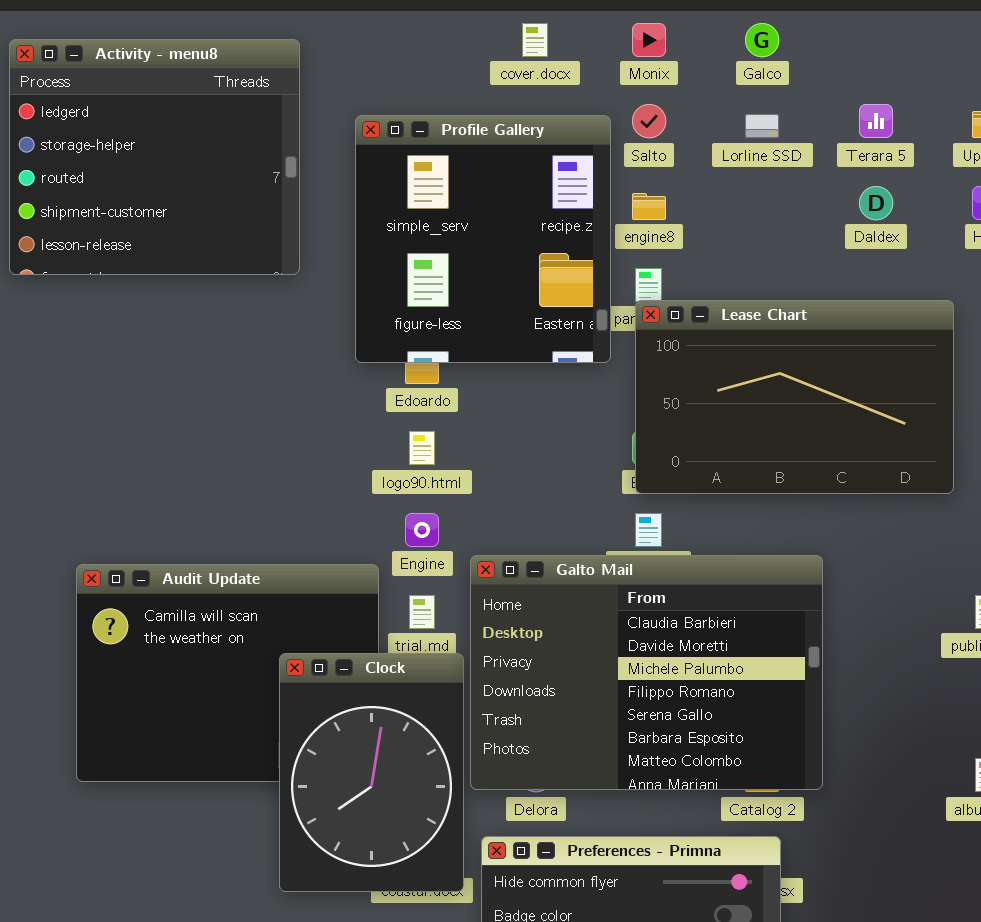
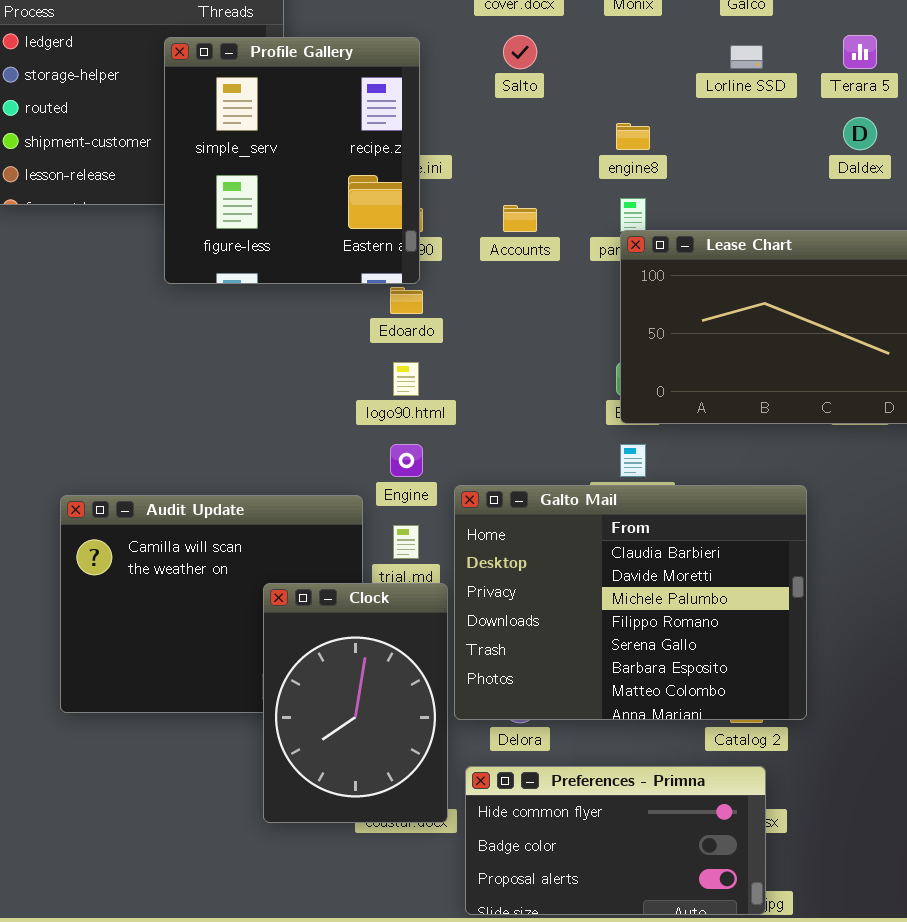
Salto: [632,104,666,138] -> [503,35,537,69], moved
Profile Gallery: [355,115,611,363] -> [164,37,420,284], moved

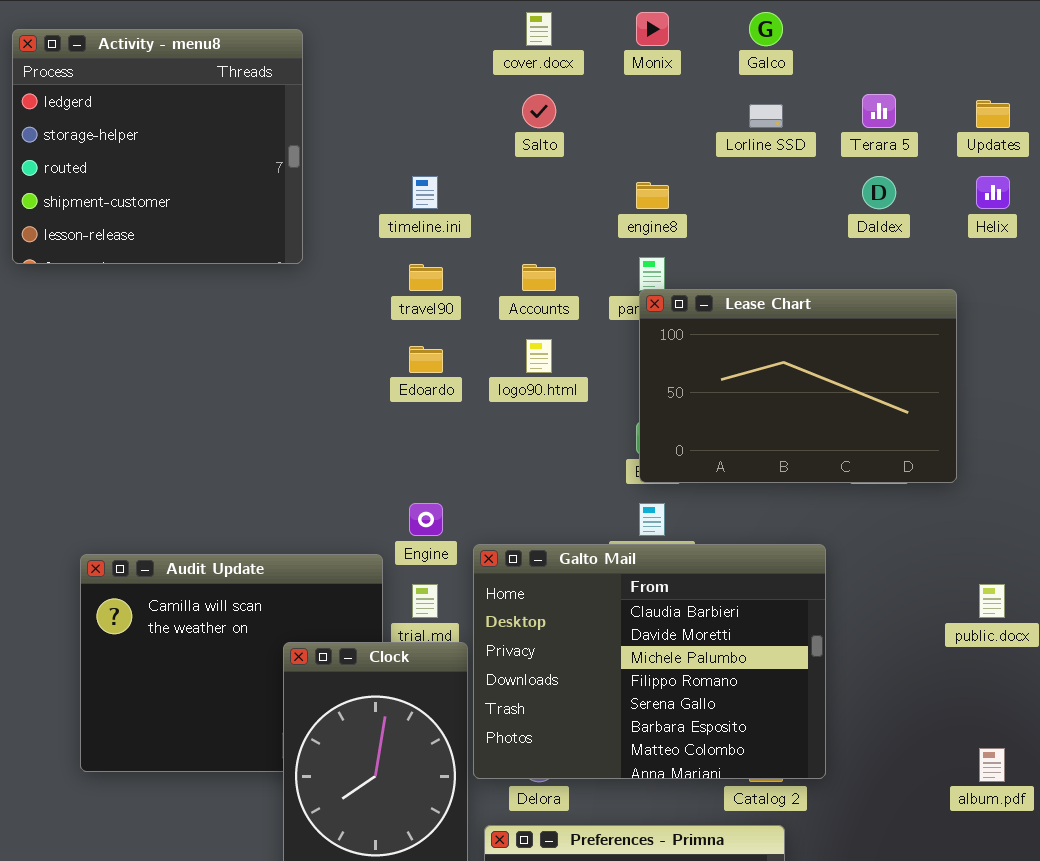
Profile Gallery: [164,37,420,284] -> none, closed
logo90.html: [393,362,419,396] -> [526,339,552,373], moved

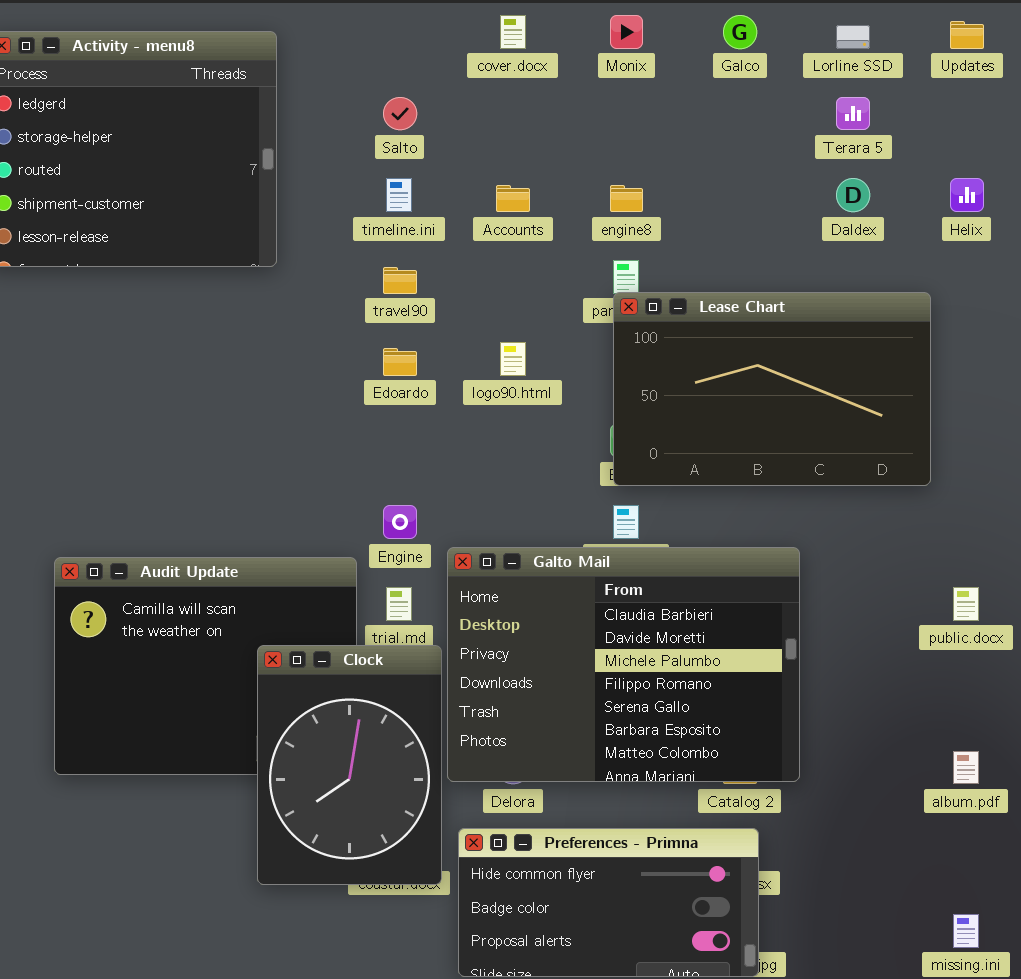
Salto: [522,94,556,128] -> [383,97,417,130], moved
Updates: [976,100,1010,128] -> [950,21,984,49], moved
Lorline SSD: [749,104,783,128] -> [836,25,870,49], moved
Accounts: [522,264,556,291] -> [496,185,530,212], moved

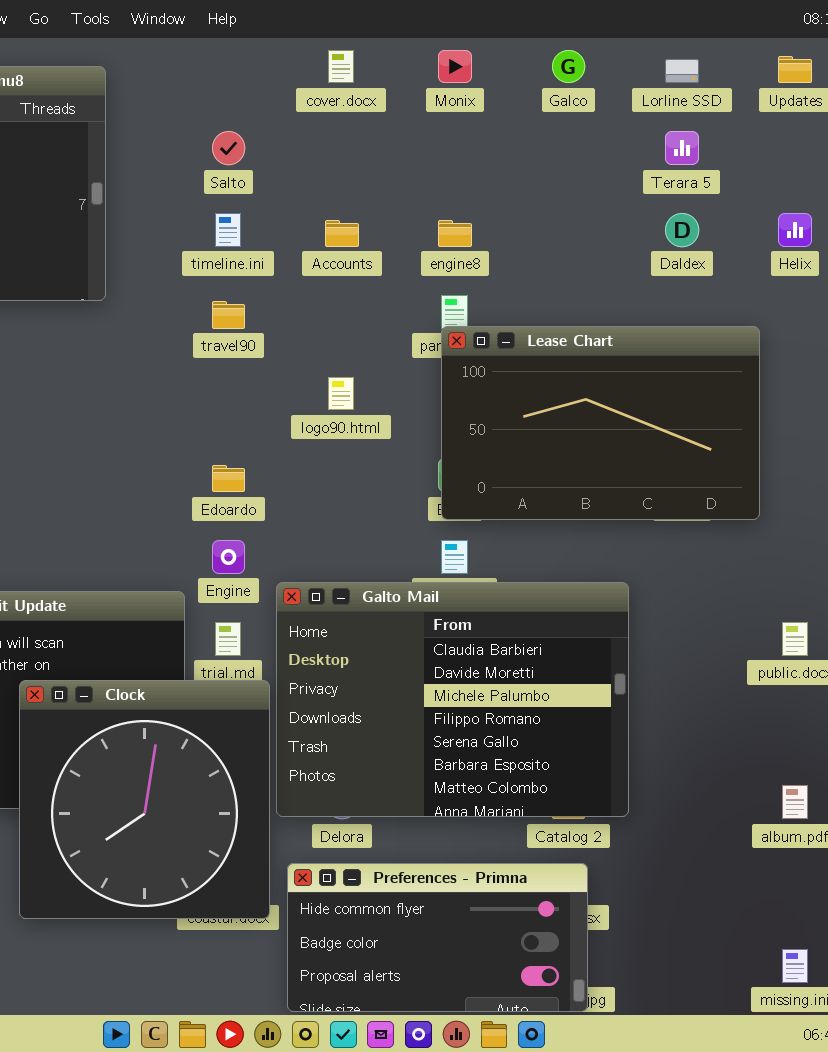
Edoardo: [383,348,417,376] -> [212,465,245,492], moved
Clock: [257,645,442,885] -> [19,680,270,919], resized

